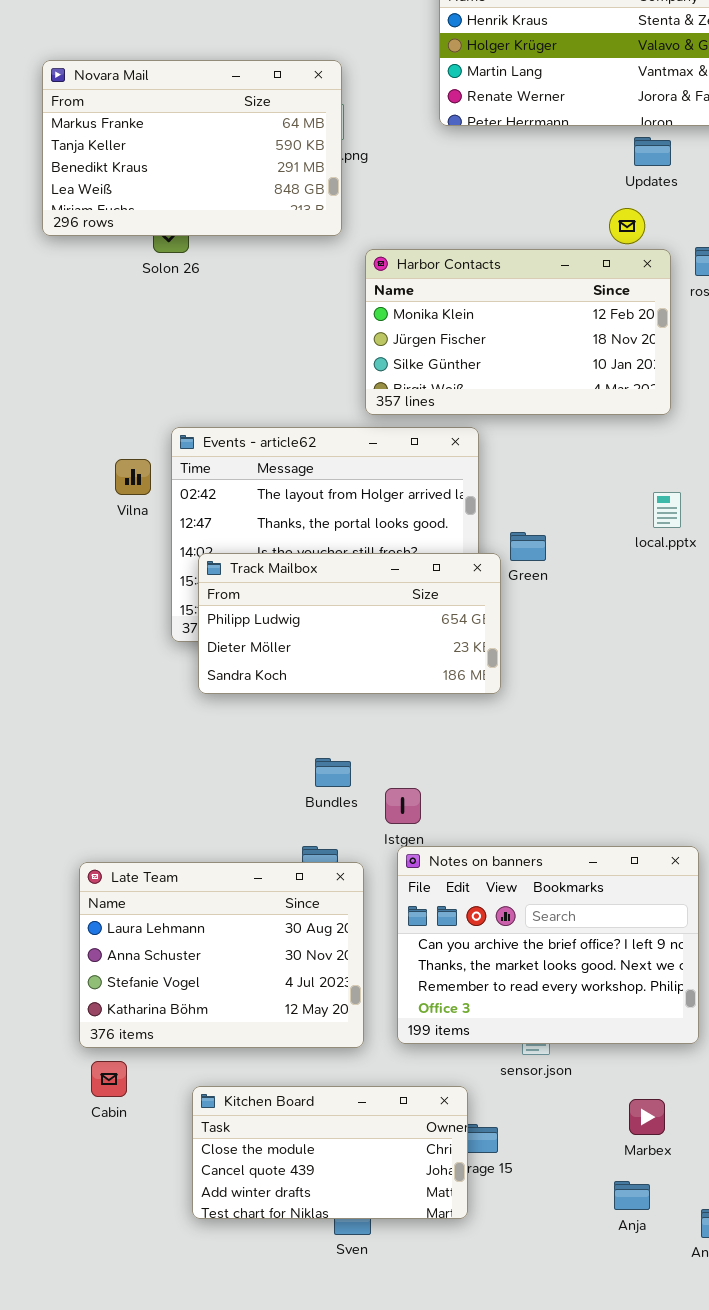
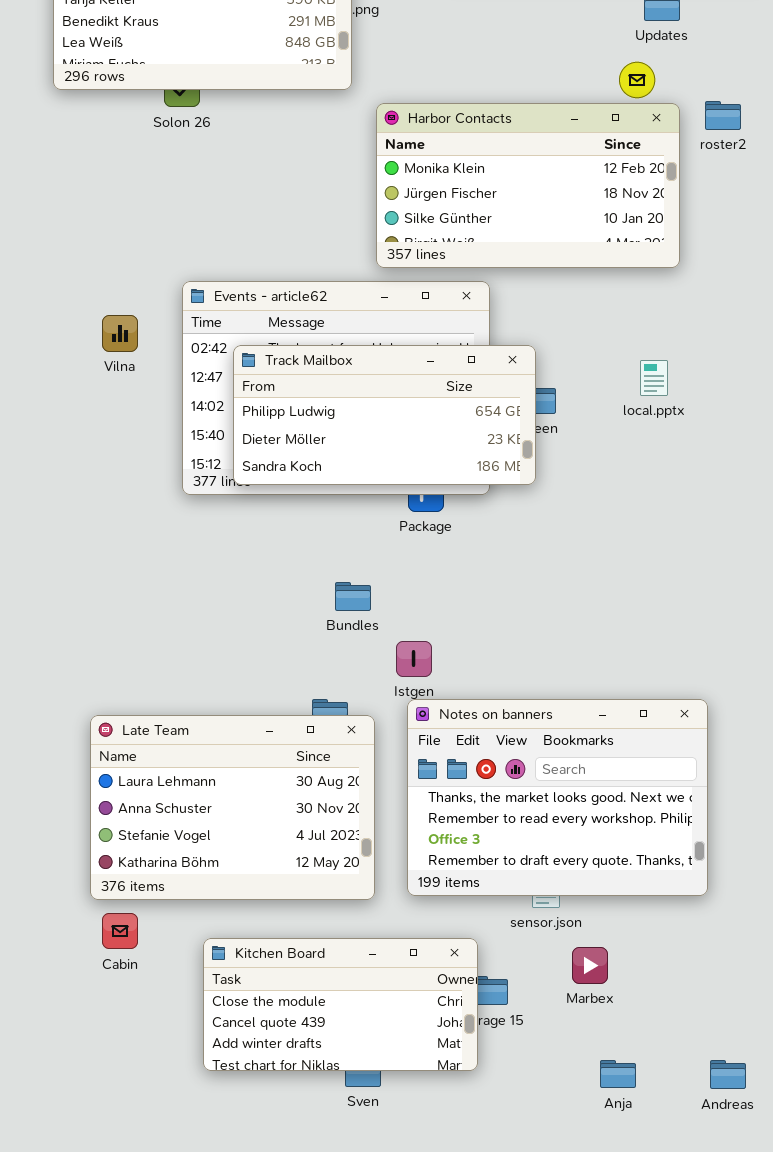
Vilna: [115,459,151,495] -> [102,315,138,352], moved
local.pptx: [653,492,681,528] -> [640,360,668,396], moved
Track Mailbox: [198,553,501,694] -> [233,345,536,485], moved
Bundles: [315,758,351,787] -> [335,582,371,611], moved
Notes on banners: [397,846,699,1044] -> [407,699,708,896], scrolled down 1 row
Marbex: [629,1099,665,1135] -> [572,947,608,984], moved
Anja: [614,1181,650,1210] -> [600,1060,636,1088], moved

